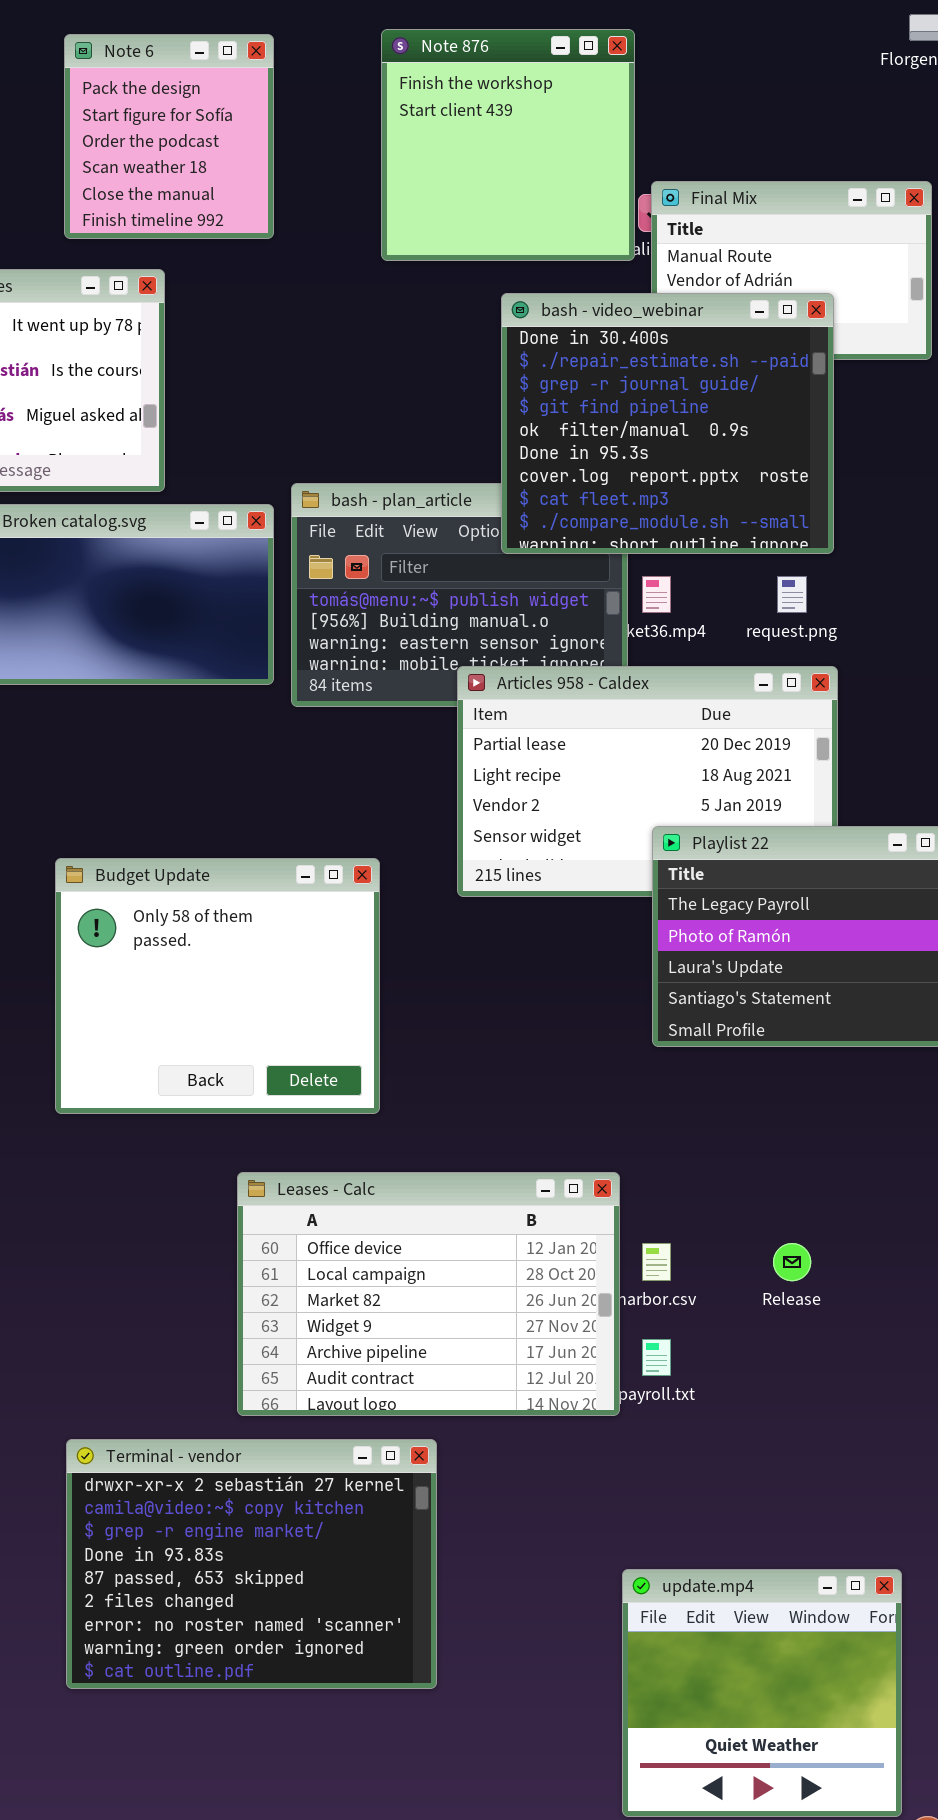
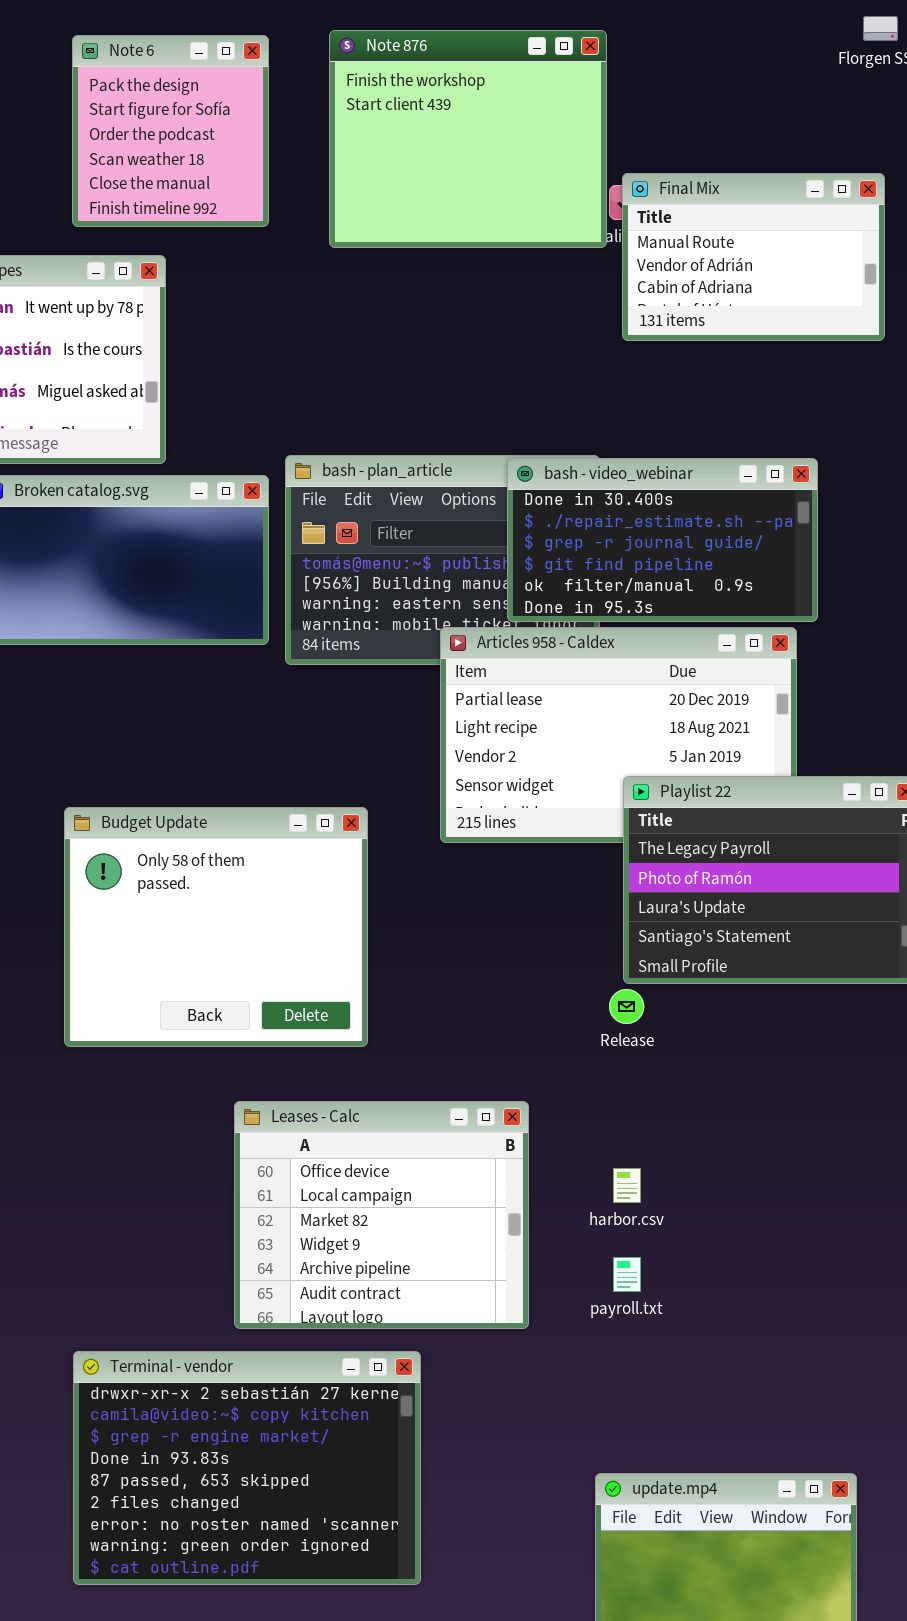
Note 876: [381,29,635,261] -> [329,30,607,248], resized
bash - video_webinar: [501,293,834,554] -> [507,458,818,622], moved, resized
Leases - Calc: [237,1172,620,1416] -> [234,1101,529,1329], resized
Release: [773,1243,811,1281] -> [609,989,644,1024], moved

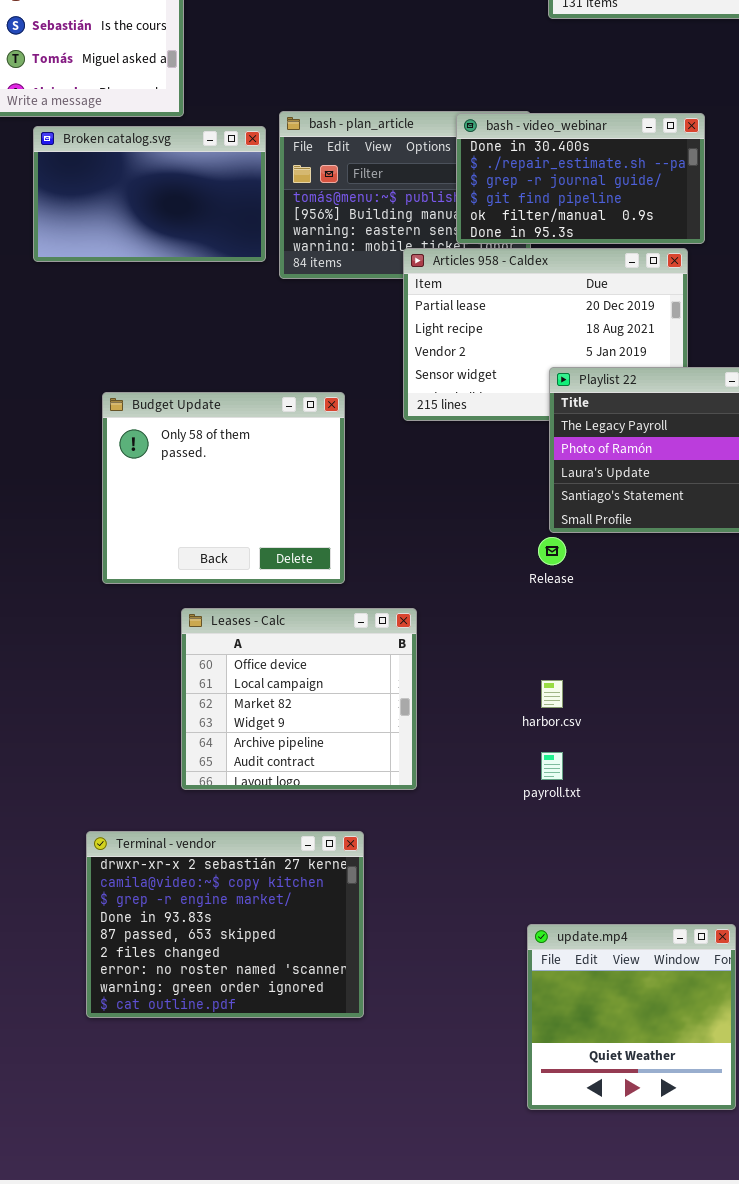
Leases - Calc: [234,1101,529,1329] -> [181,608,417,790], moved
Terminal - vendor: [73,1351,421,1585] -> [86,831,364,1018], moved

